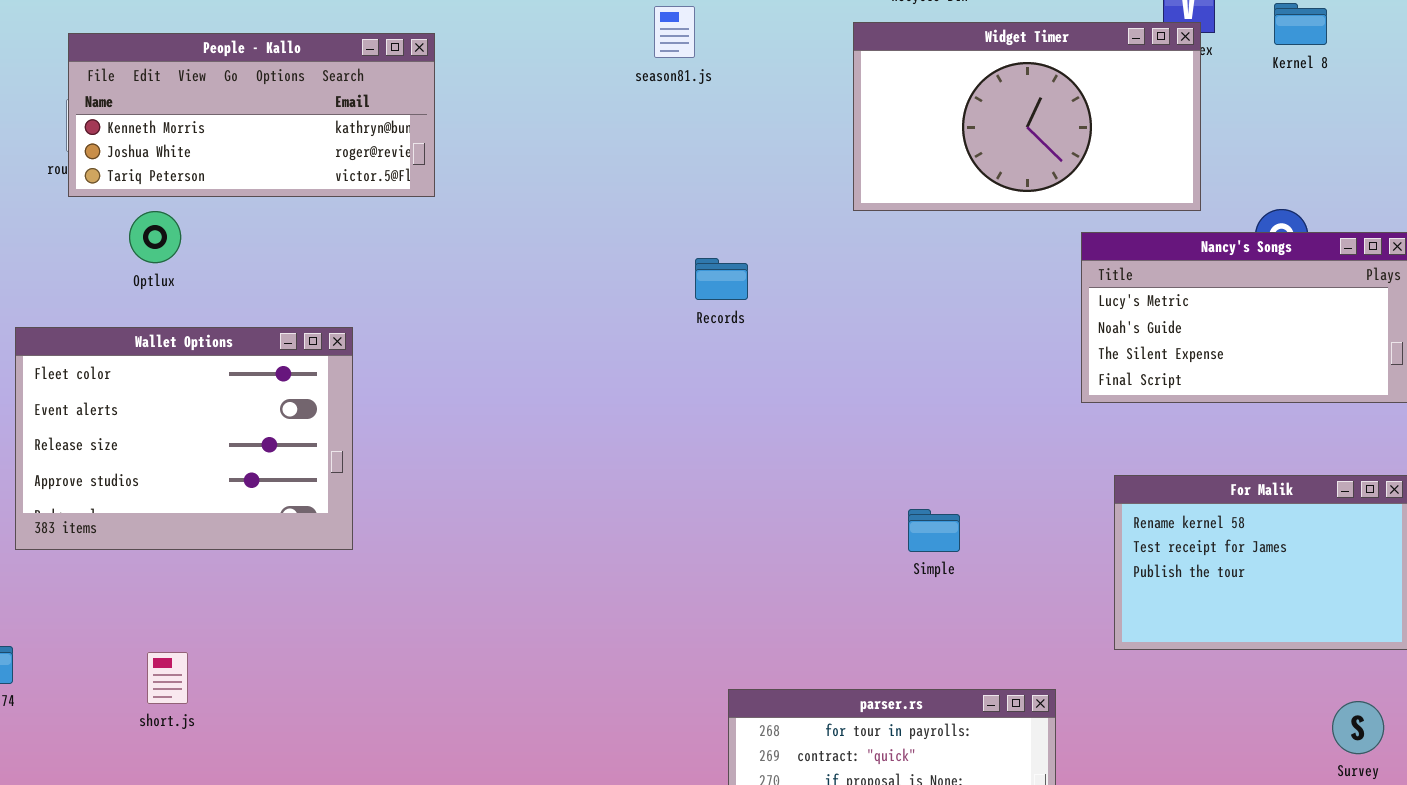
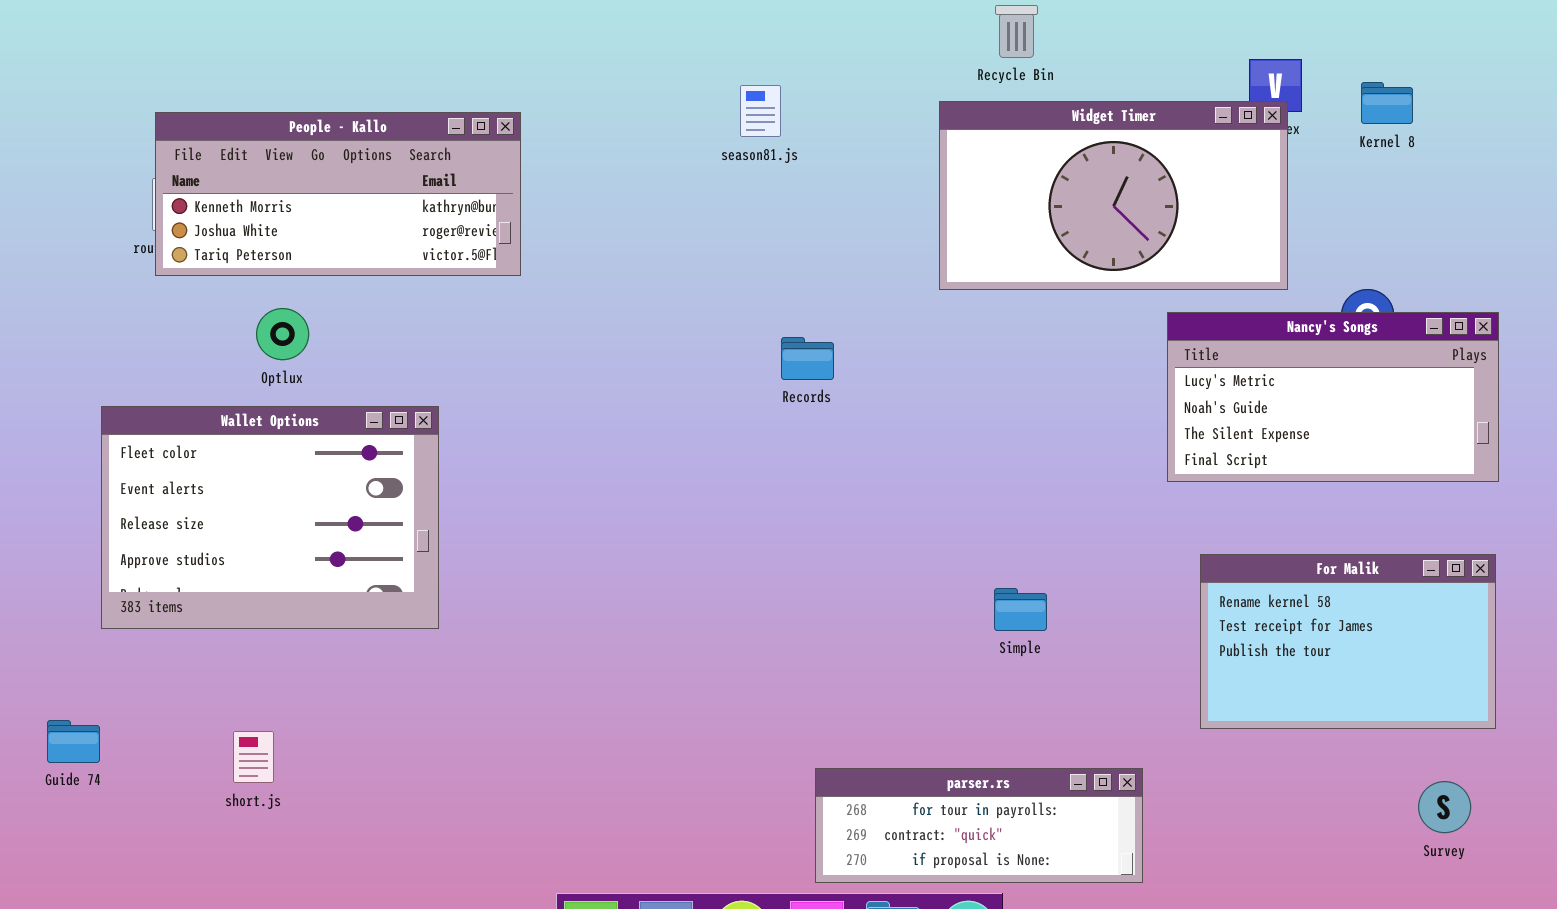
Optlux: [129,211,181,263] -> [256,308,309,360], moved

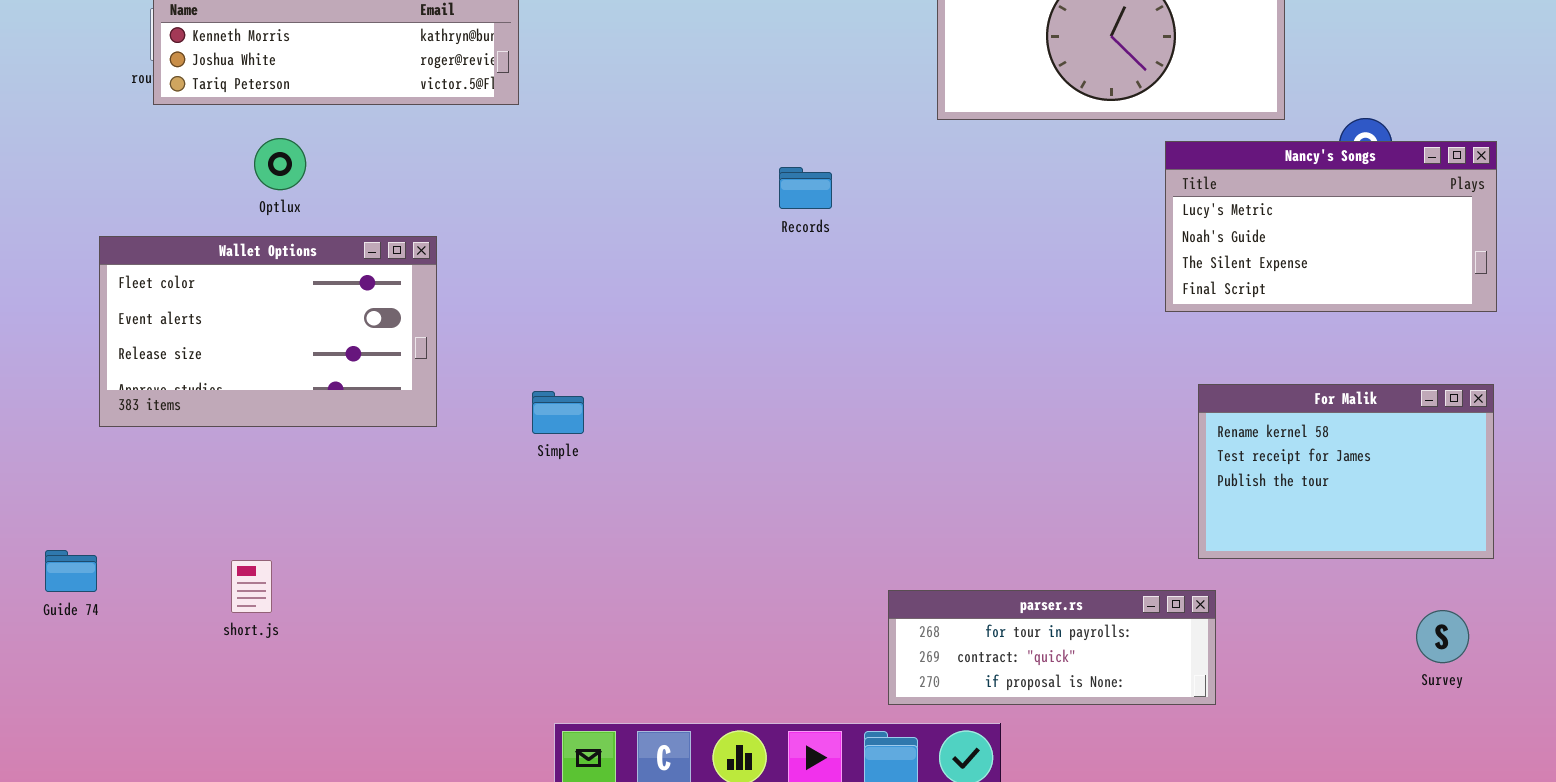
Wallet Options: [101,406,439,629] -> [99,236,437,427], resized
Simple: [994,588,1047,631] -> [532,391,584,434], moved
parser.rs: [815,768,1143,883] -> [888,590,1216,705], moved

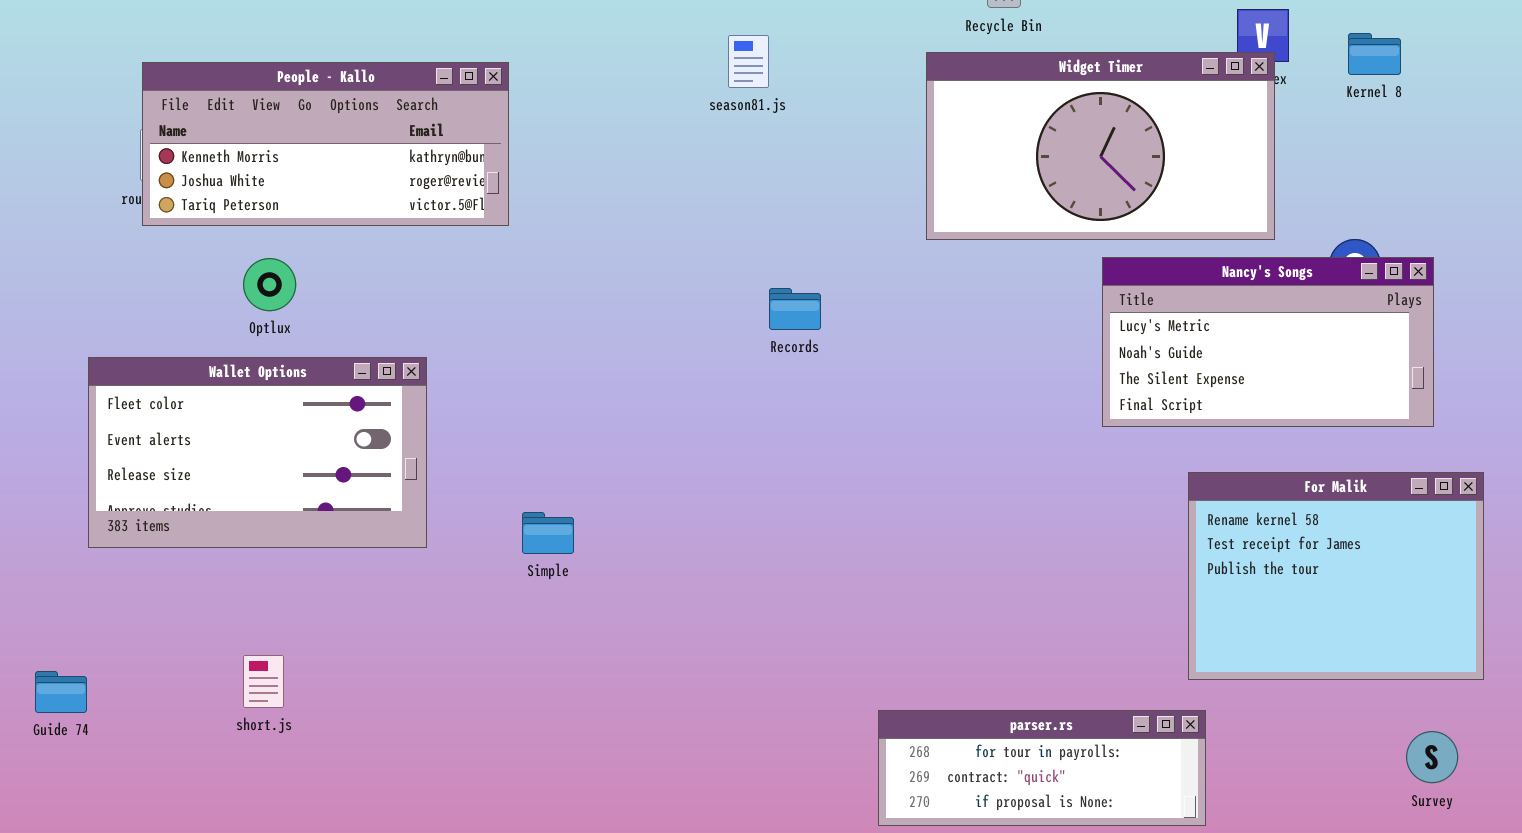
Nancy's Songs: [1165,141,1497,312] -> [1102,257,1434,427], moved
For Malik: [1198,384,1494,559] -> [1188,472,1484,680], resized
short.js: [231,560,272,613] -> [243,655,284,708], moved

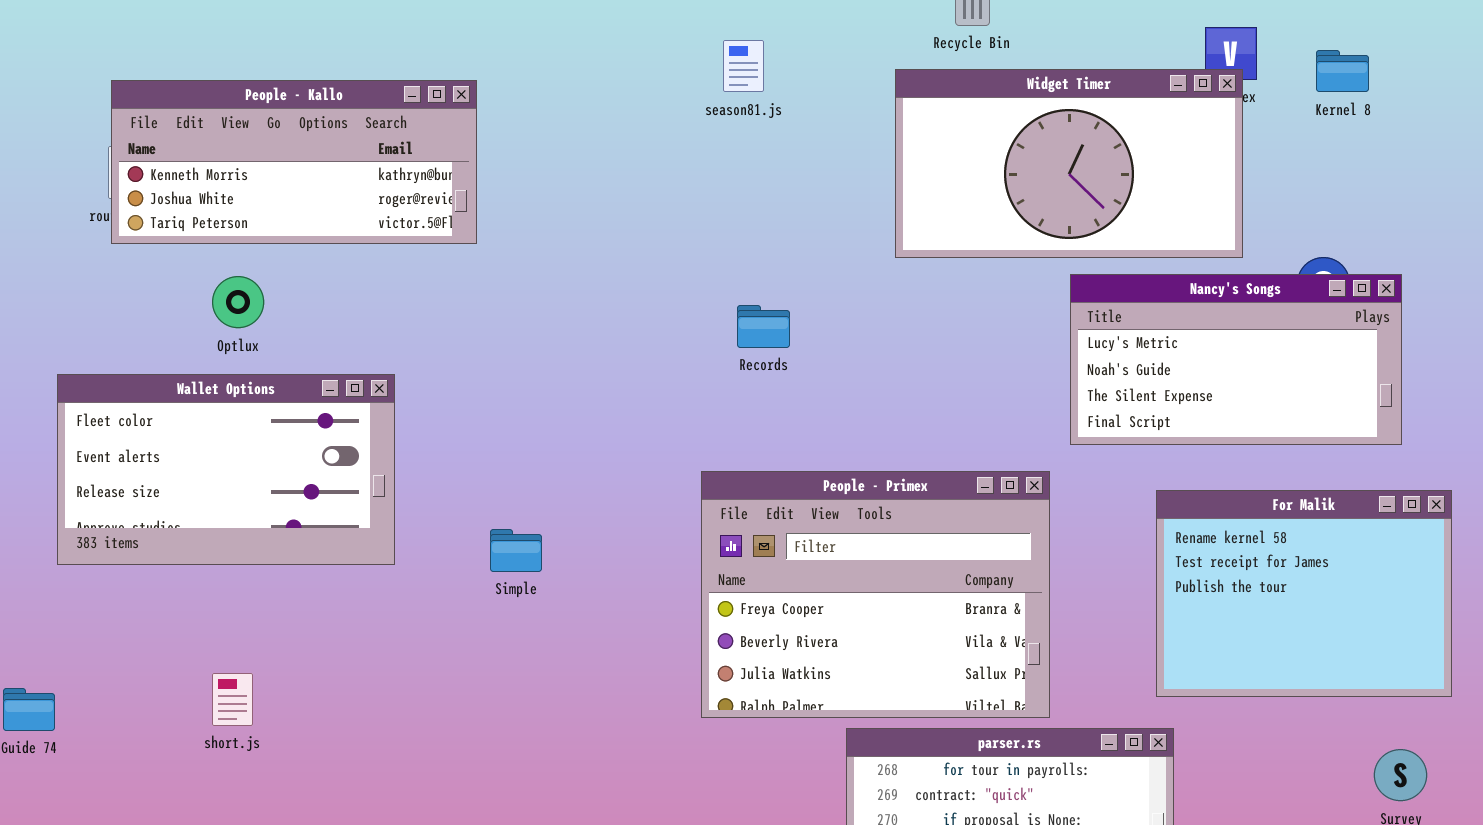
season81.js: [728,35,769,88] -> [723,40,764,92], moved
People - Primex: none -> [701,471,1050,718], opened

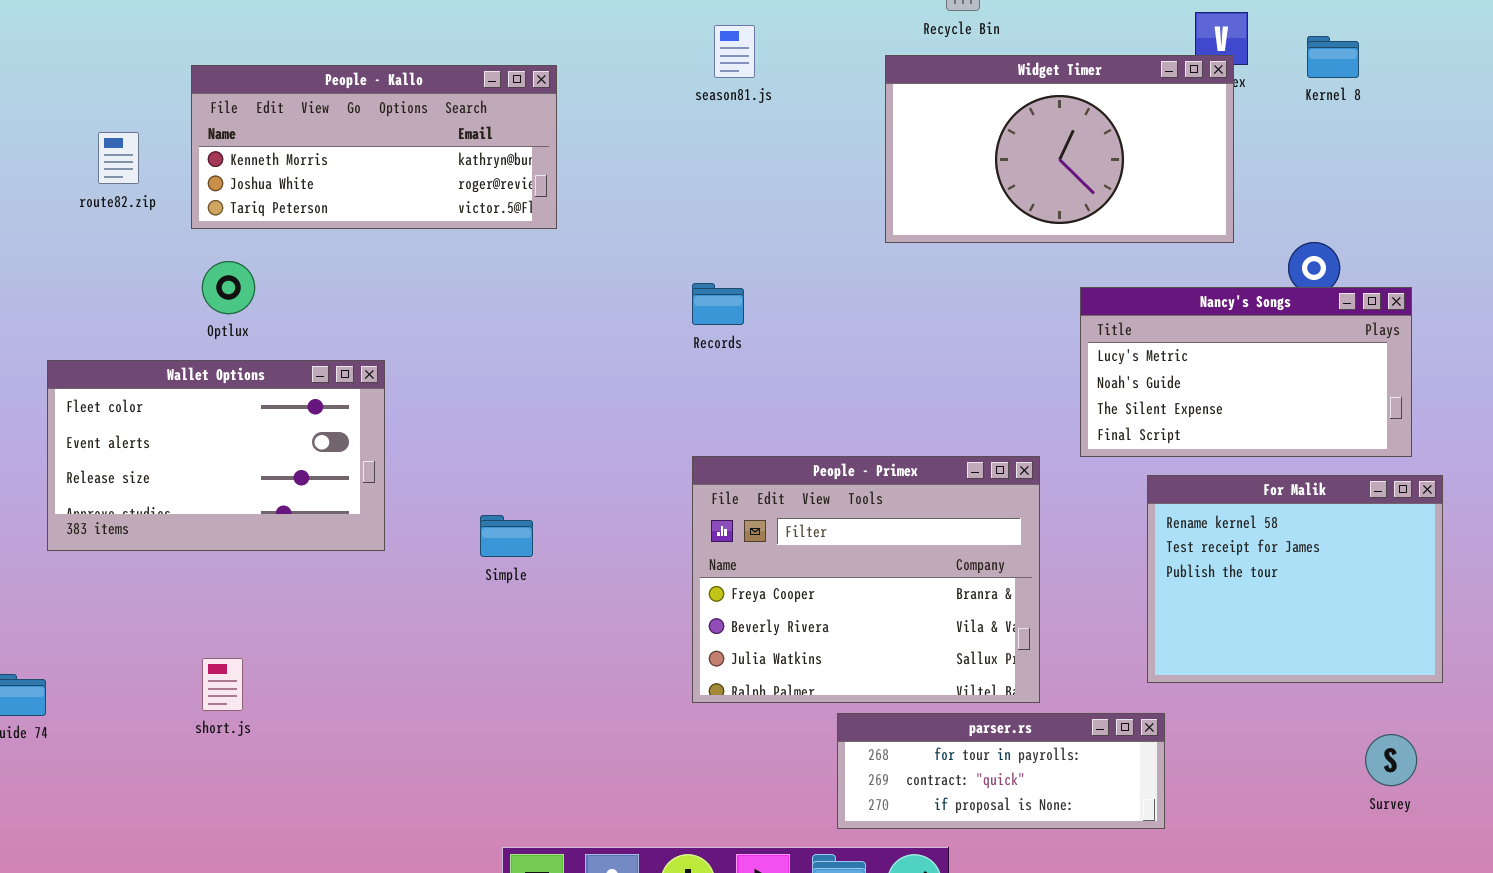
People - Kallo: [111,80,477,244] -> [191,65,557,229], moved
Nancy's Songs: [1070,274,1402,445] -> [1080,287,1412,457], moved
Records: [737,305,790,348] -> [692,283,744,325], moved

